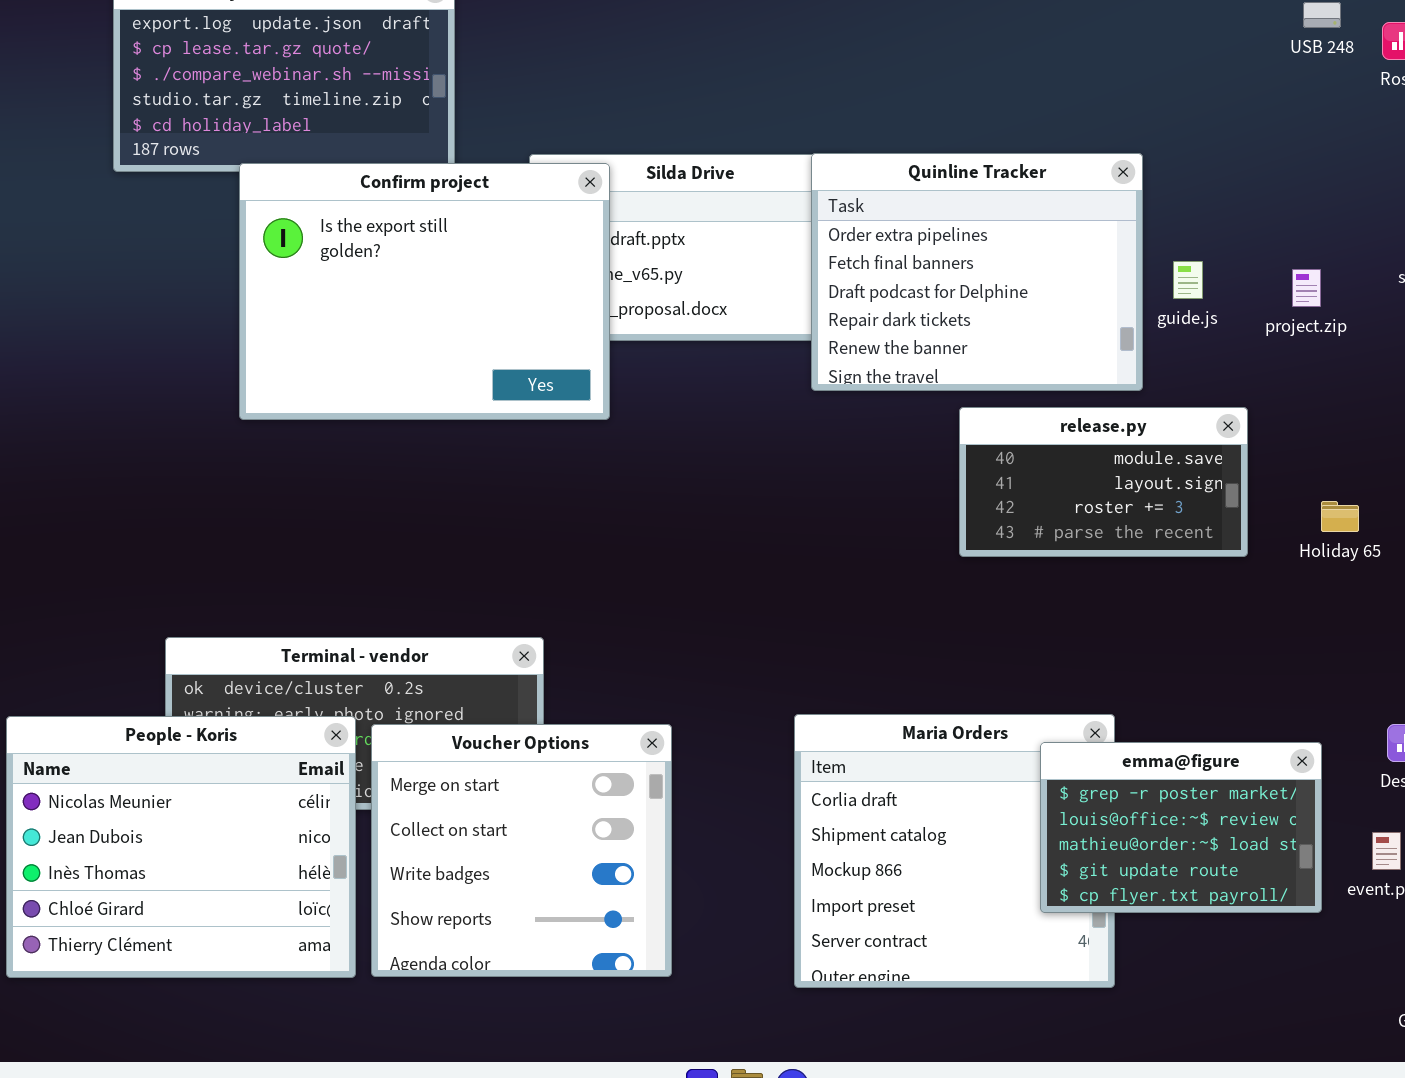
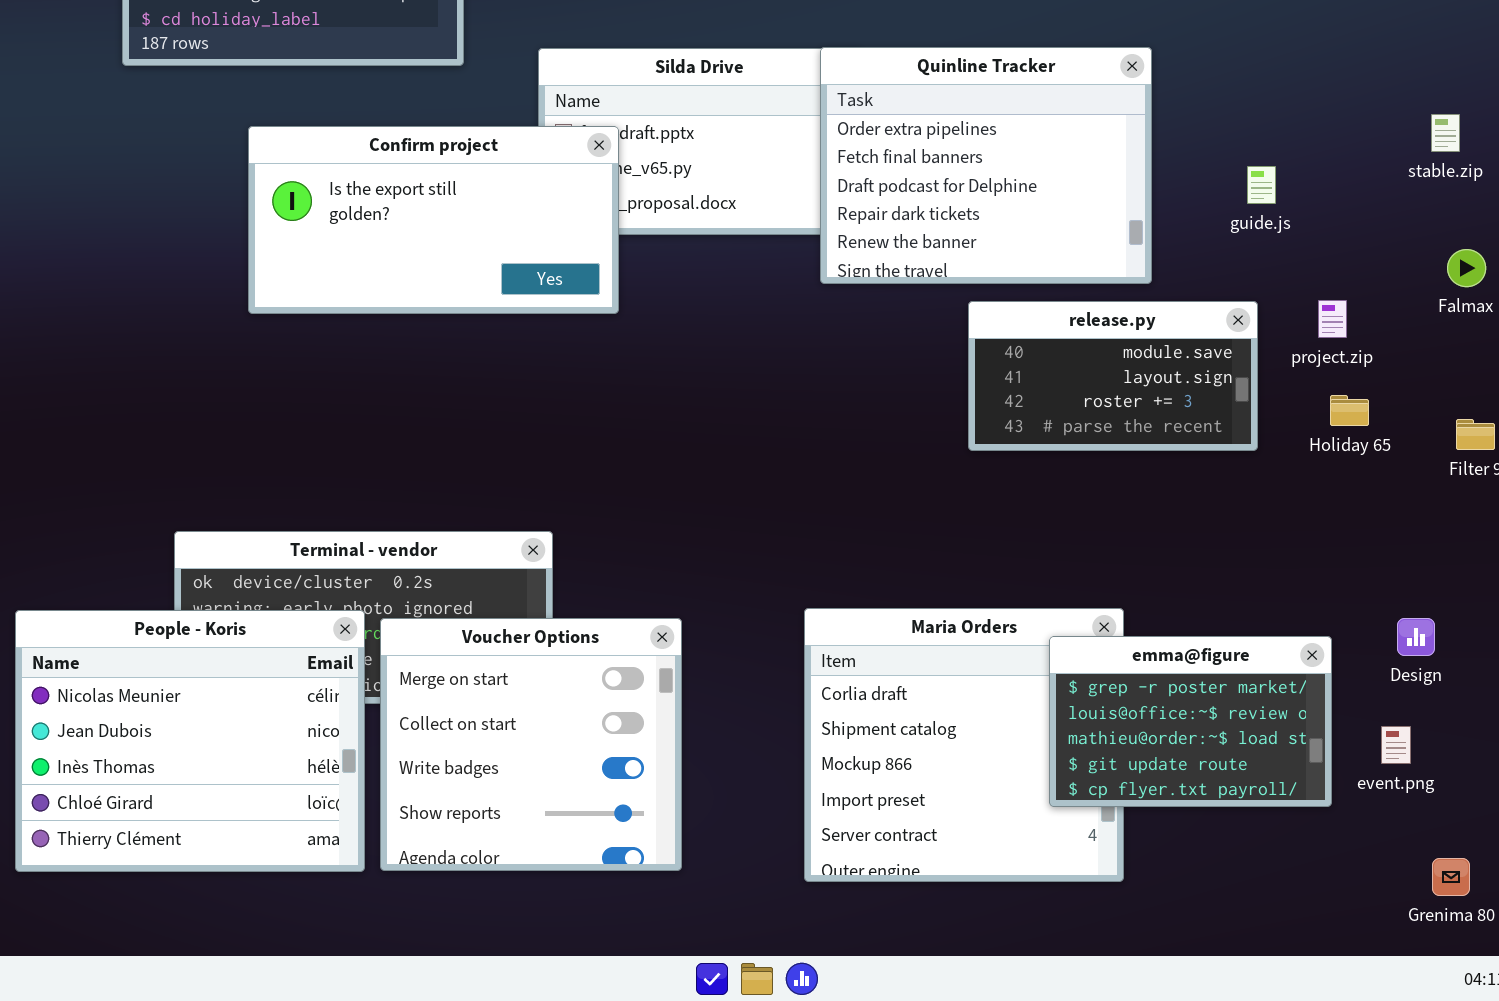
Confirm project: [239,163,610,420] -> [248,126,619,314], resized
guide.js: [1173,261,1203,299] -> [1247,166,1276,204], moved
project.zip: [1292,269,1321,307] -> [1318,300,1347,338], moved

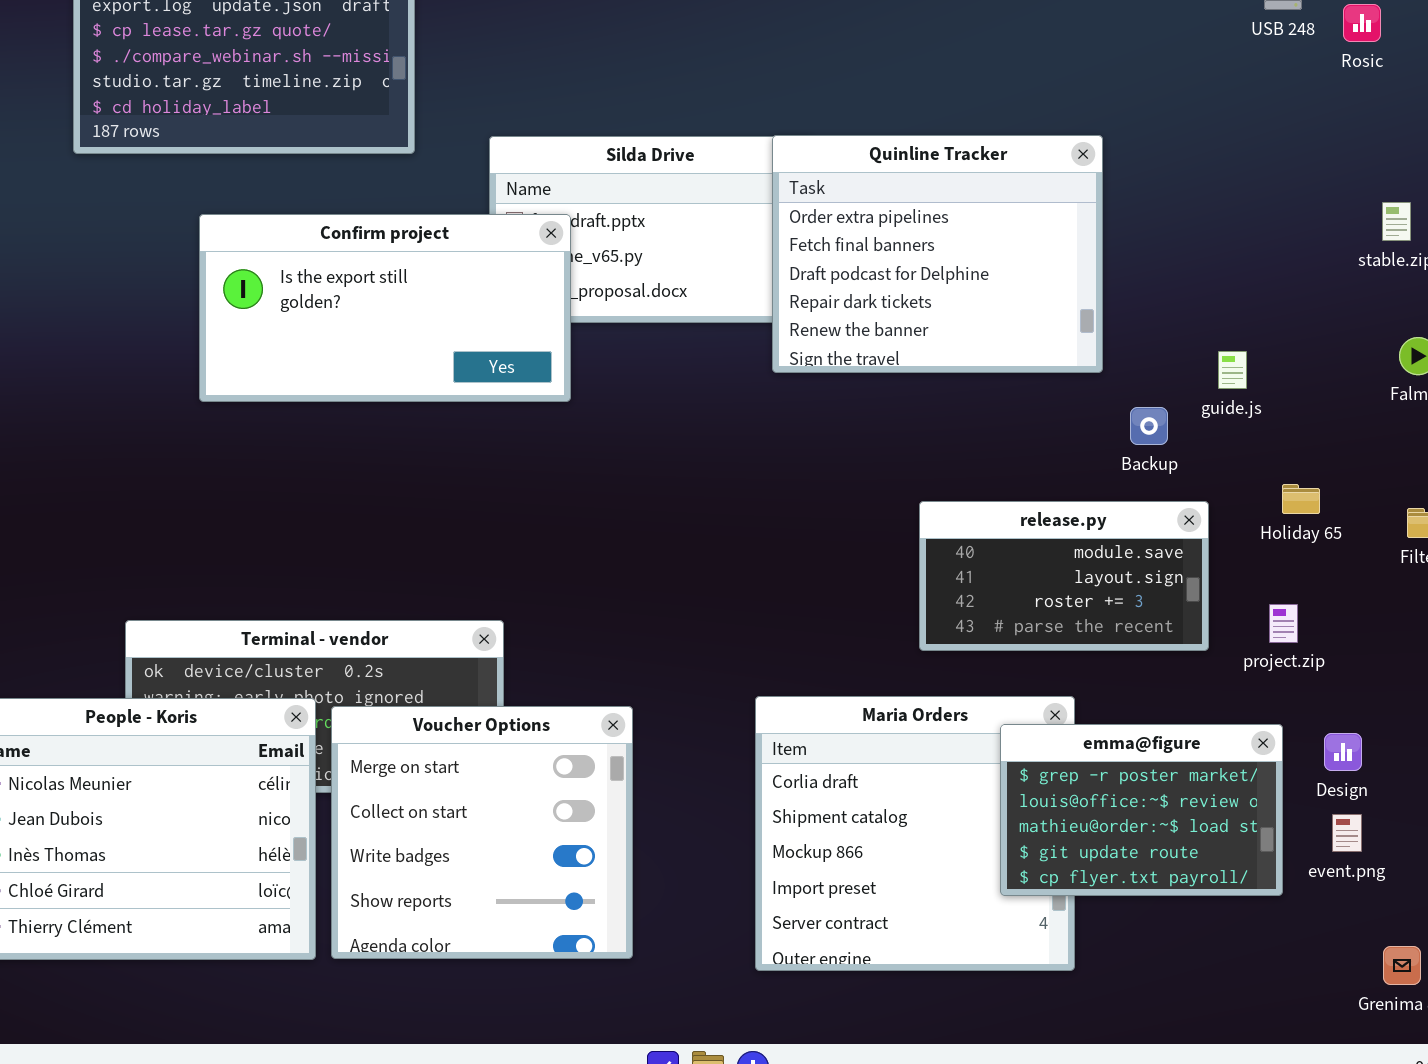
guide.js: [1247,166,1276,204] -> [1218,351,1247,389], moved
project.zip: [1318,300,1347,338] -> [1269,604,1298,643], moved
release.py: [968,301,1258,451] -> [919,501,1209,651], moved
Design: [1397,618,1435,656] -> [1324,733,1362,771], moved

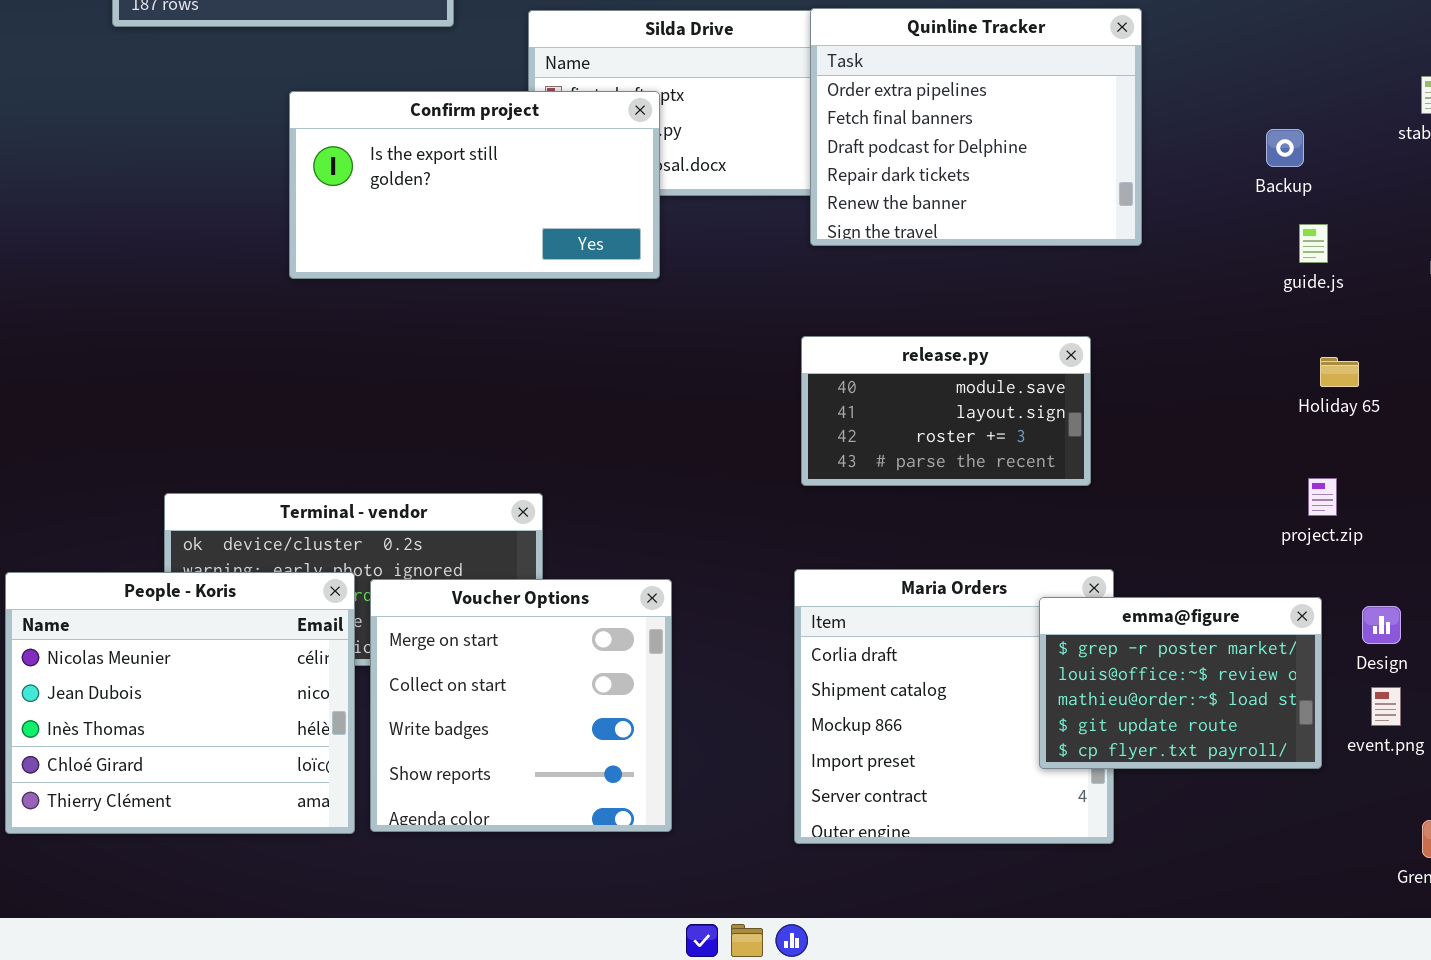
Confirm project: [199,214,571,402] -> [289,91,660,279], moved
guide.js: [1218,351,1247,389] -> [1299,224,1328,263], moved
Backup: [1130,407,1168,445] -> [1266,129,1304,167], moved
release.py: [919,501,1209,651] -> [801,336,1091,486], moved

